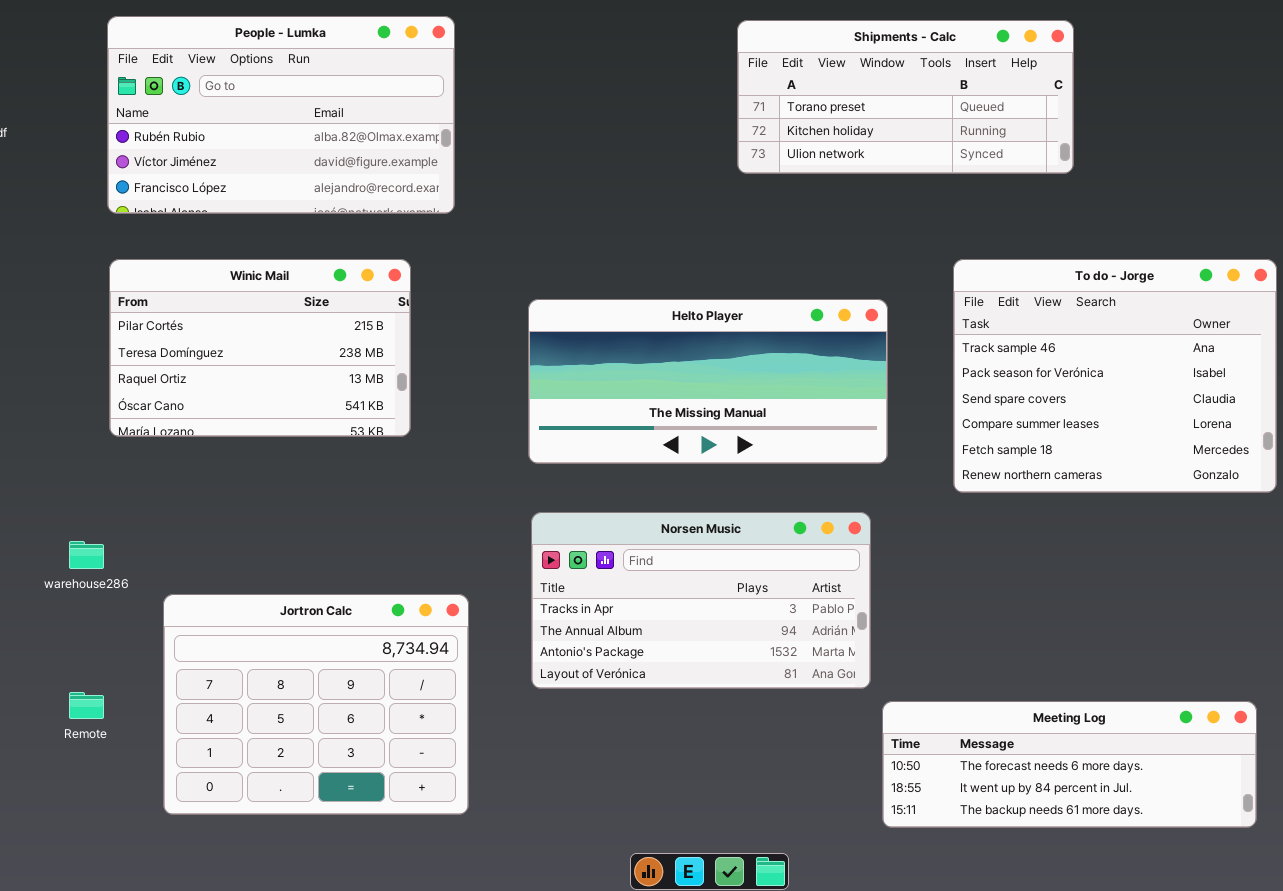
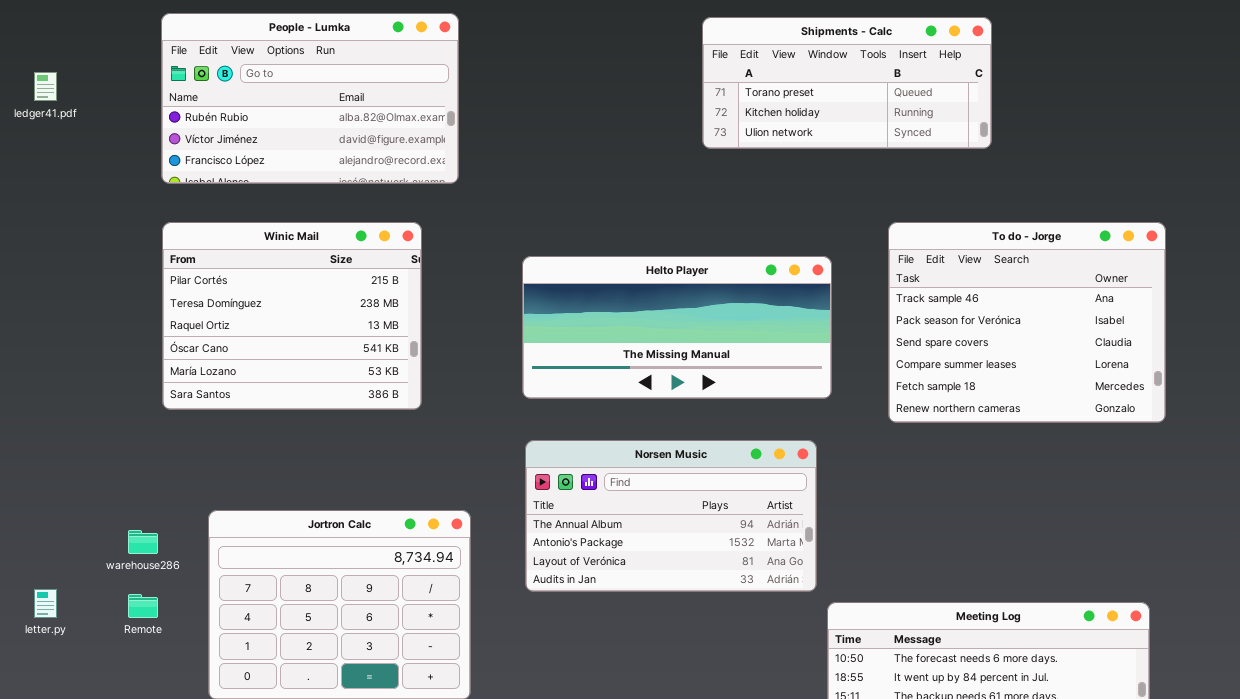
Winic Mail: [109,259,411,437] -> [162,222,422,410], resized
Norsen Music: [531,512,871,689] -> [525,440,817,592], scrolled down 1 row
warehouse286: [69,541,104,569] -> [128,530,158,554], moved

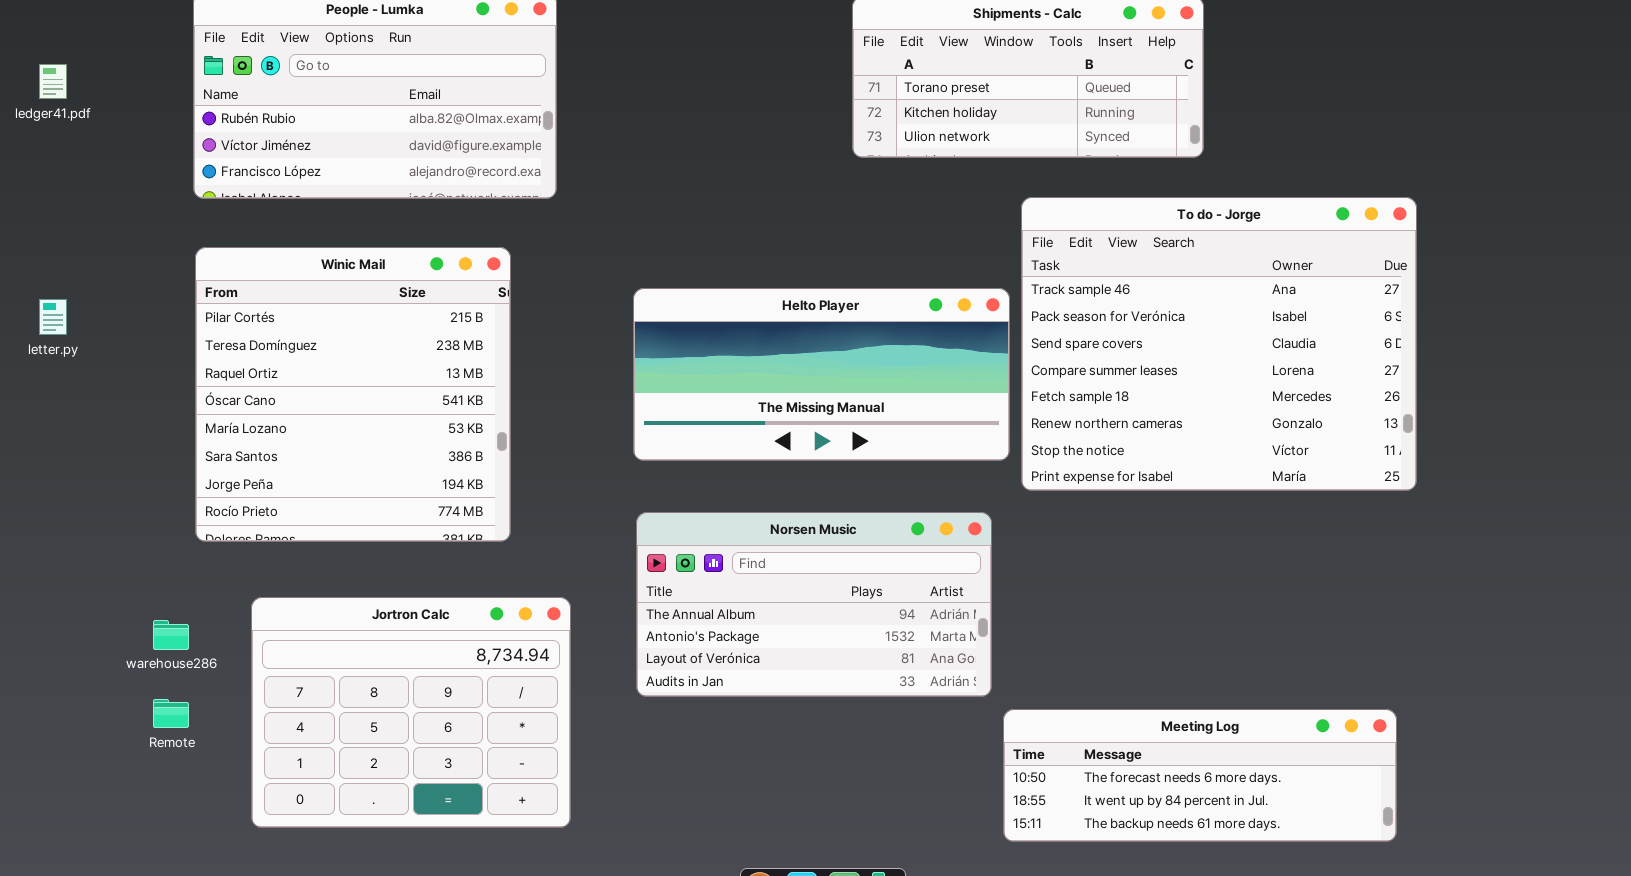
Winic Mail: [162,222,422,410] -> [195,247,511,542], resized
To do - Jorge: [888,222,1166,423] -> [1021,197,1417,491], resized
letter.py: [34,589,57,618] -> [39,299,67,335], moved

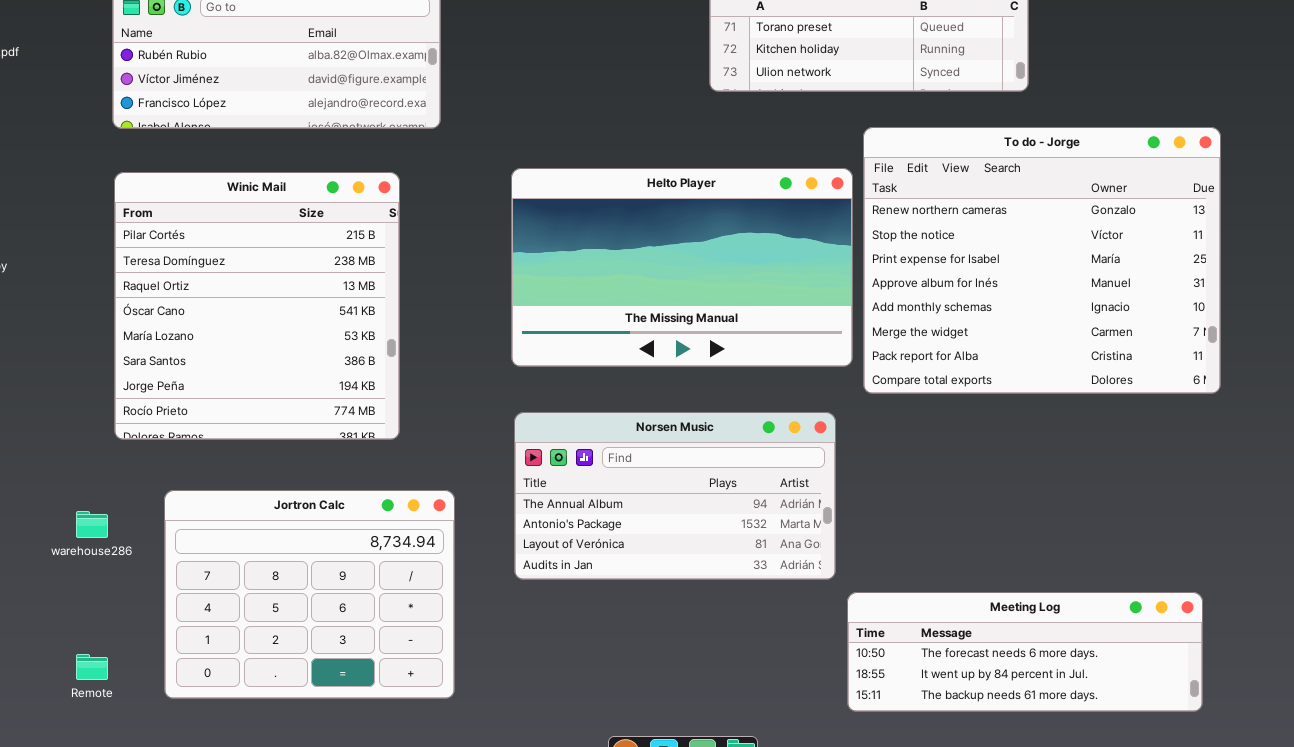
To do - Jorge: [1021,197,1417,491] -> [863,127,1221,394], scrolled down 5 rows
Helto Player: [633,288,1010,461] -> [511,168,853,367], resized
Remote: [153,699,189,728] -> [76,654,108,680], moved

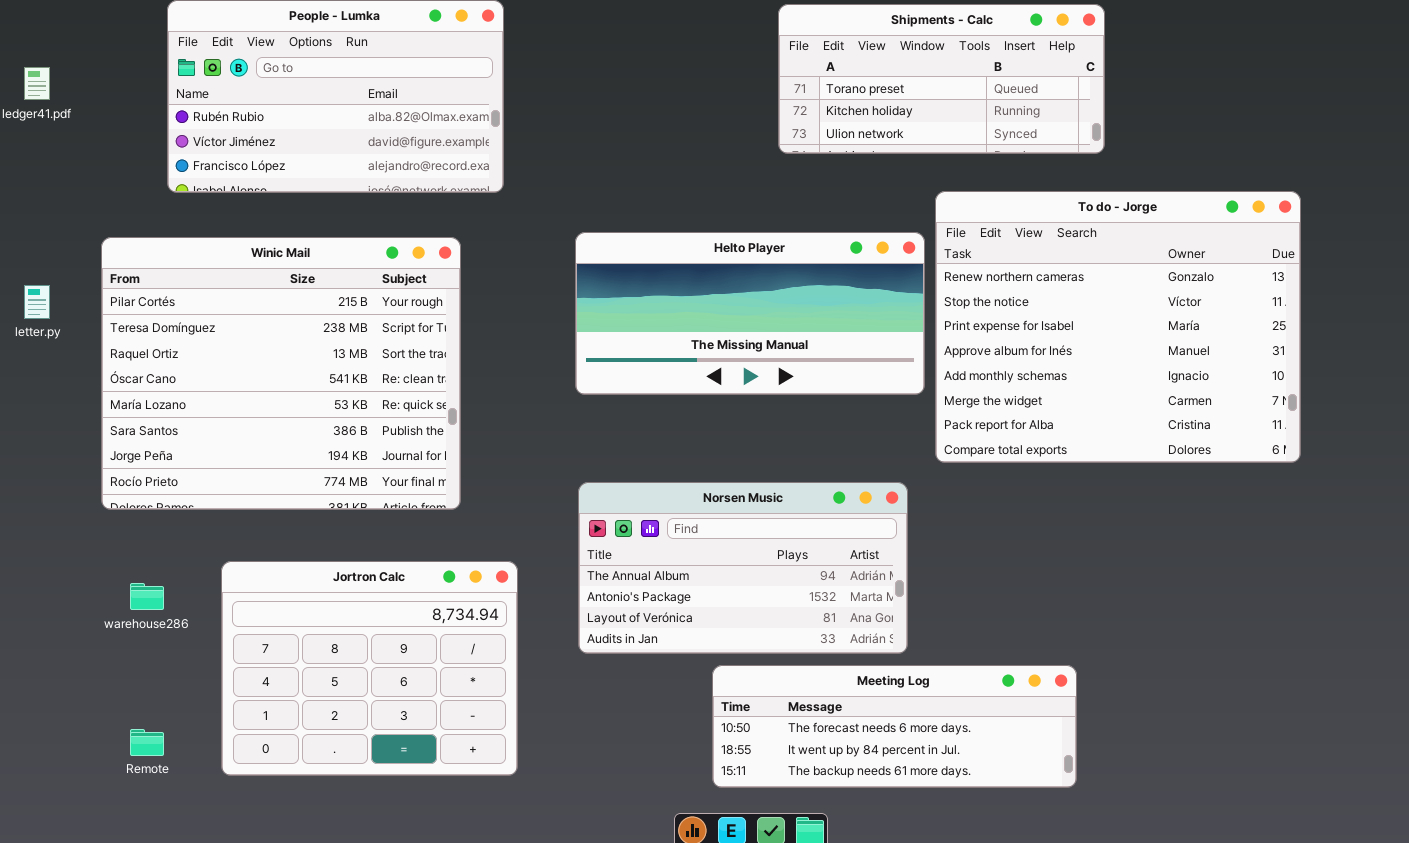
Helto Player: [511,168,853,367] -> [575,232,925,395], resized
Winic Mail: [114,172,400,440] -> [101,237,461,510], resized
Meeting Log: [847,592,1203,712] -> [712,665,1077,788], moved

